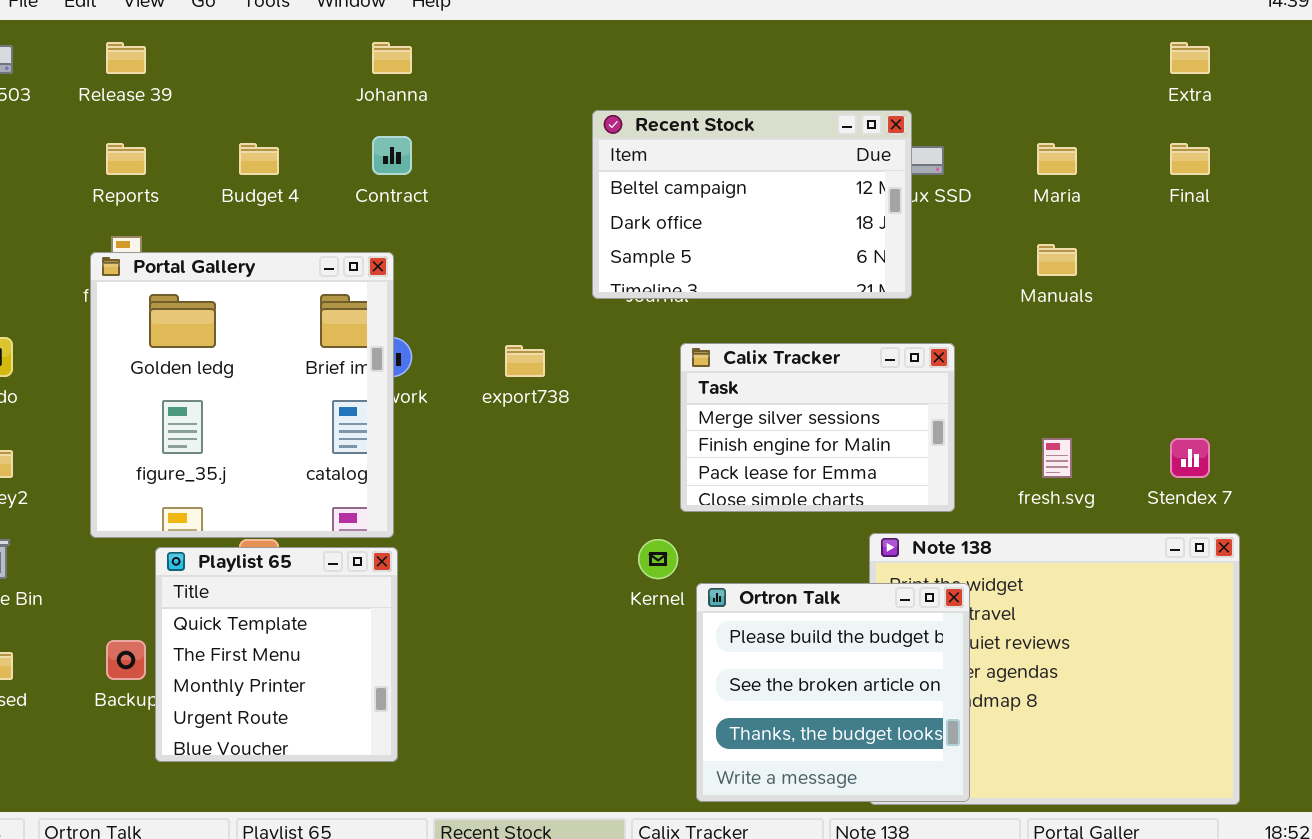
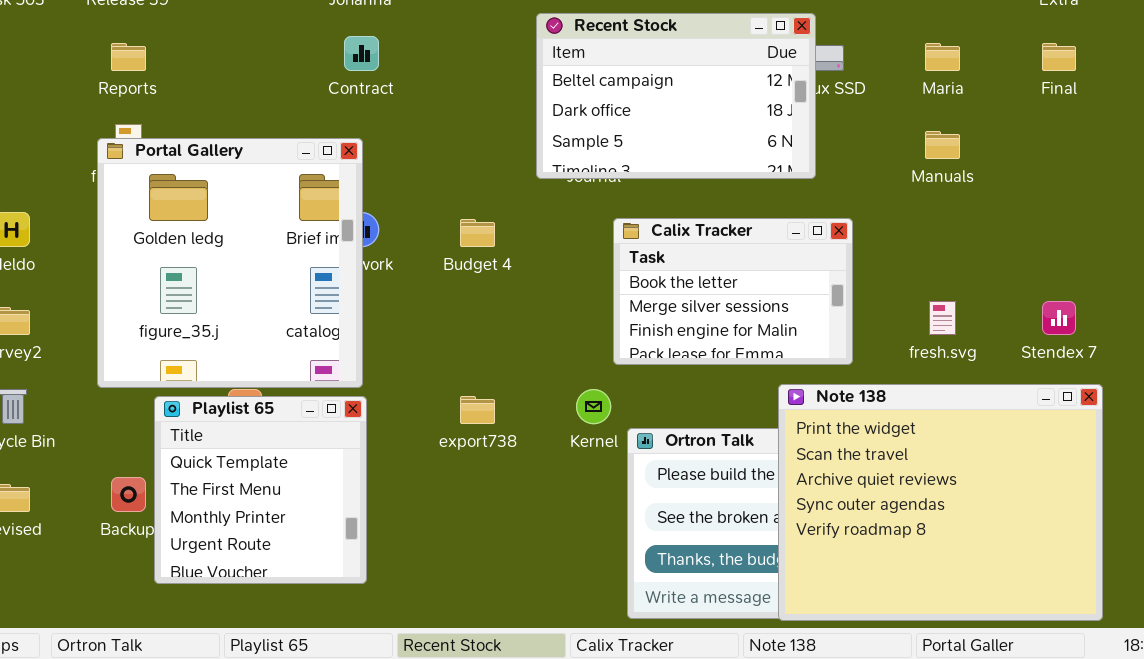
Budget 4: [239,143,279,175] -> [460,219,495,247], moved
Calix Tracker: [680,343,955,512] -> [613,218,853,365], scrolled up 1 row
export738: [505,345,545,377] -> [460,396,495,424], moved
Note 138: [869,533,1240,805] -> [778,384,1103,621], raised

